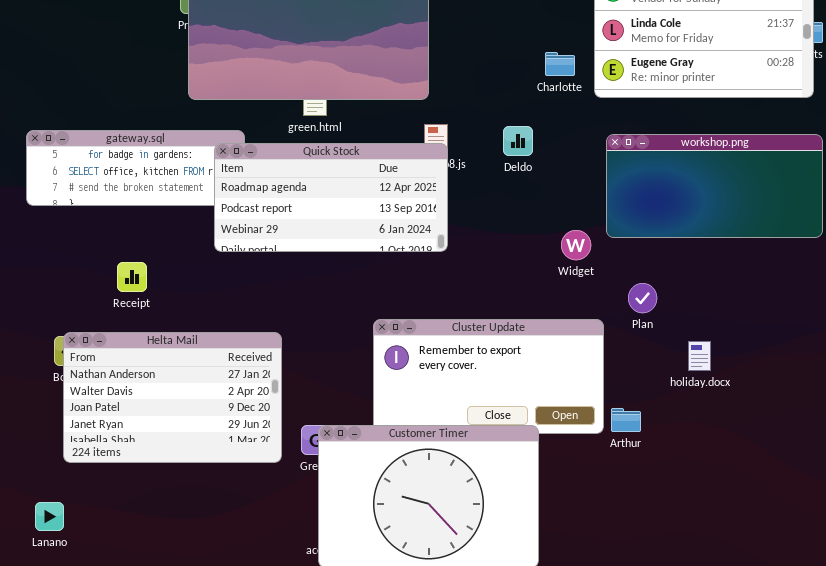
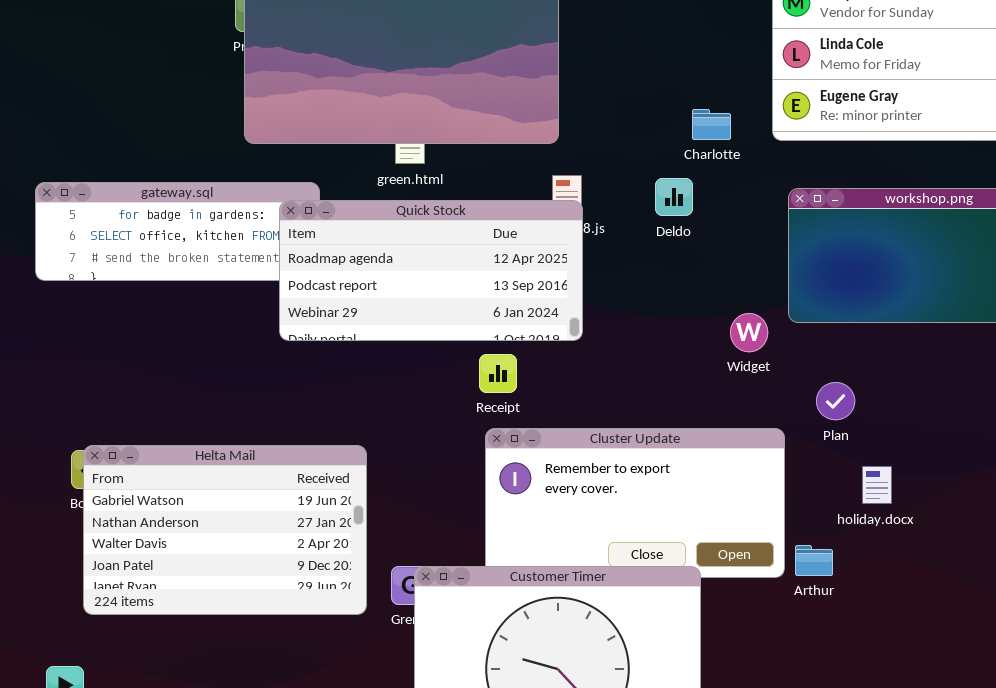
Charlotte: [545,52,575,76] -> [692,109,731,140], moved
Receipt: [117,262,147,292] -> [479,354,517,393], moved
Helta Mail: [63,332,282,463] -> [83,445,367,615], scrolled up 1 row
holiday.docx: [688,341,711,371] -> [862,466,892,504], moved

